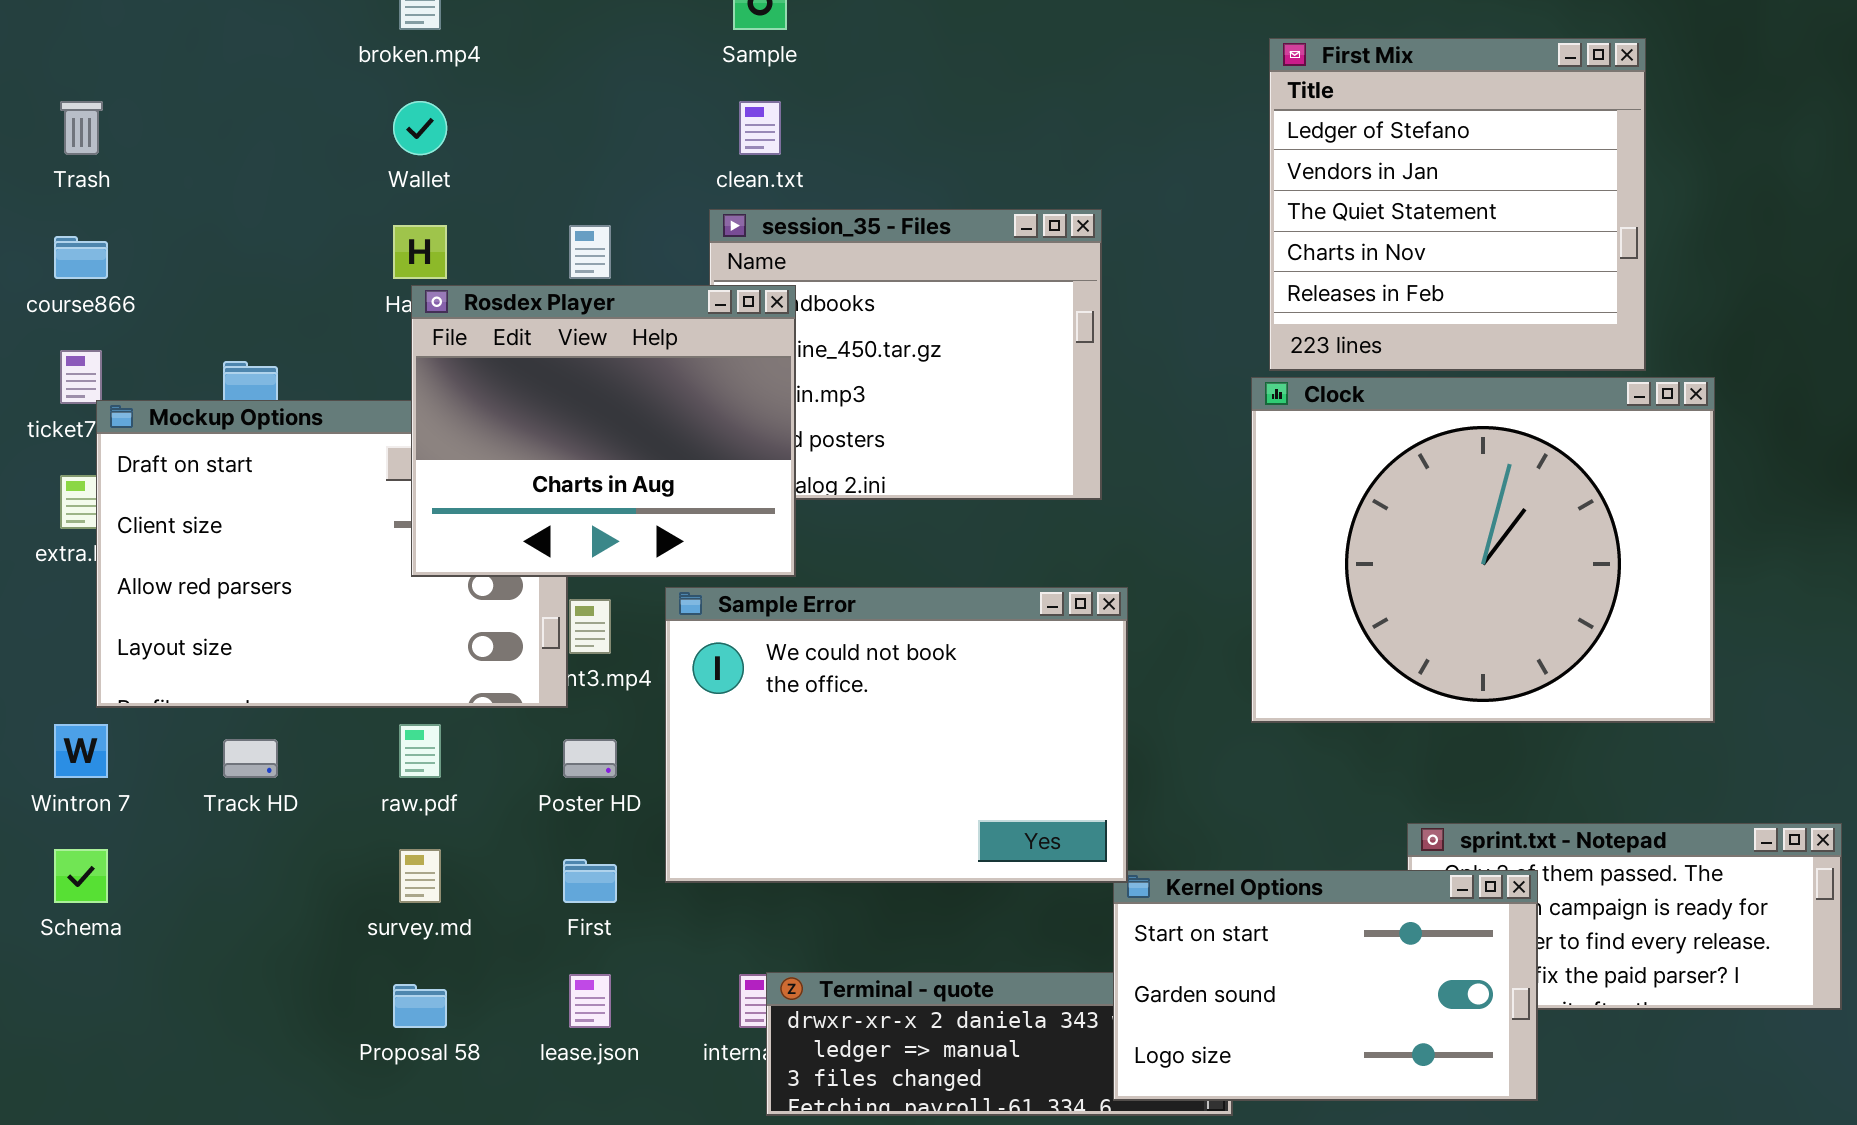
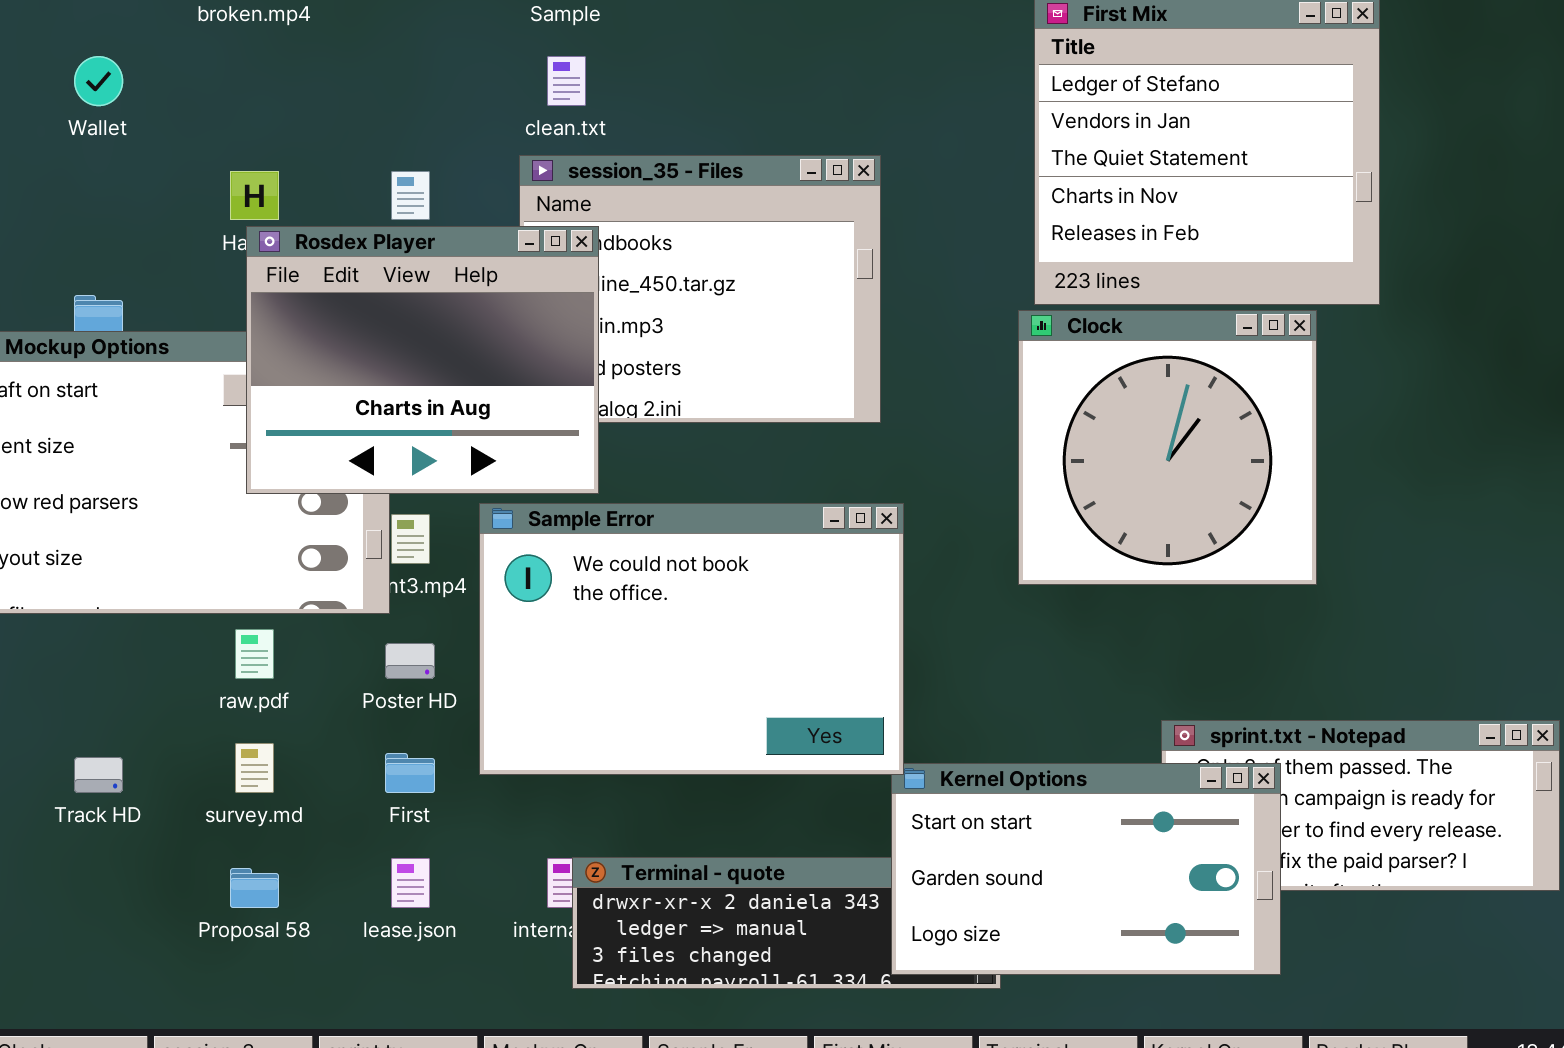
Wallet: [393,101,447,155] -> [74,56,123,106], moved
Clock: [1251,377,1715,723] -> [1018,310,1317,585], resized
Track HD: [223,739,278,778] -> [74,757,123,793], moved

